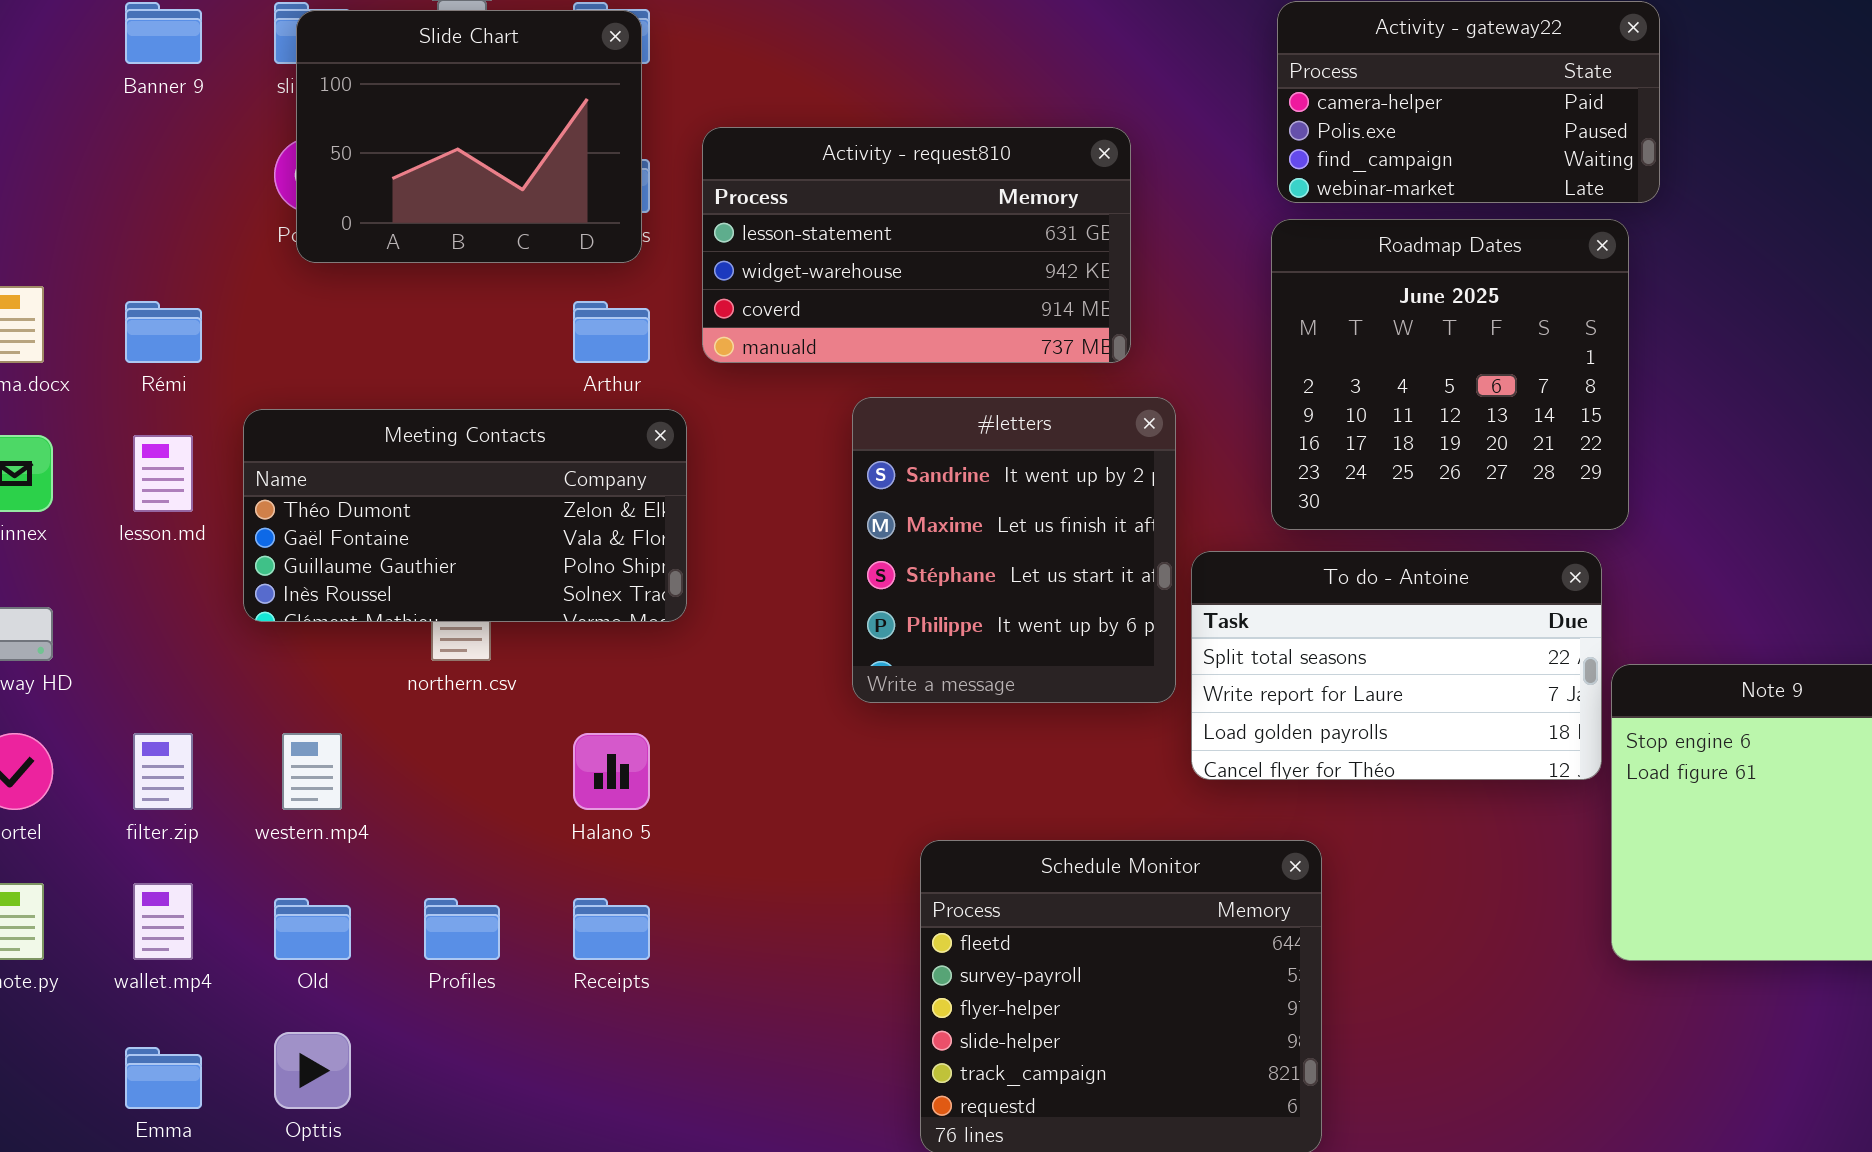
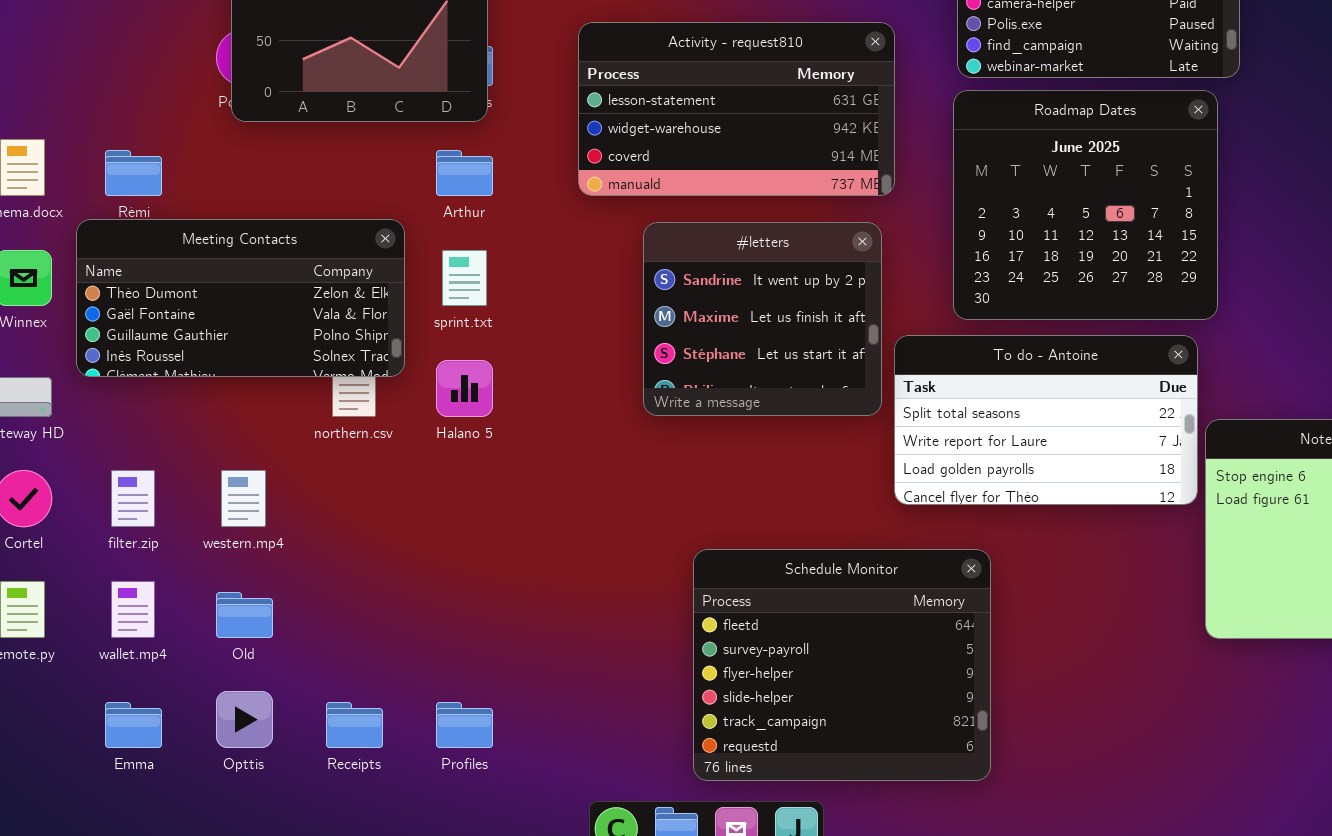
Activity - request810: [702,127,1131,363] -> [578,22,895,196], moved
#letters: [852,397,1176,703] -> [643,222,882,416], resized
Meeting Contacts: [243,409,687,622] -> [76,219,405,377], moved
Halano 5: [573,733,650,810] -> [436,360,493,417], moved
Profiles: [424,898,500,960] -> [436,702,493,748], moved
Receipts: [573,898,650,960] -> [326,702,383,748], moved

